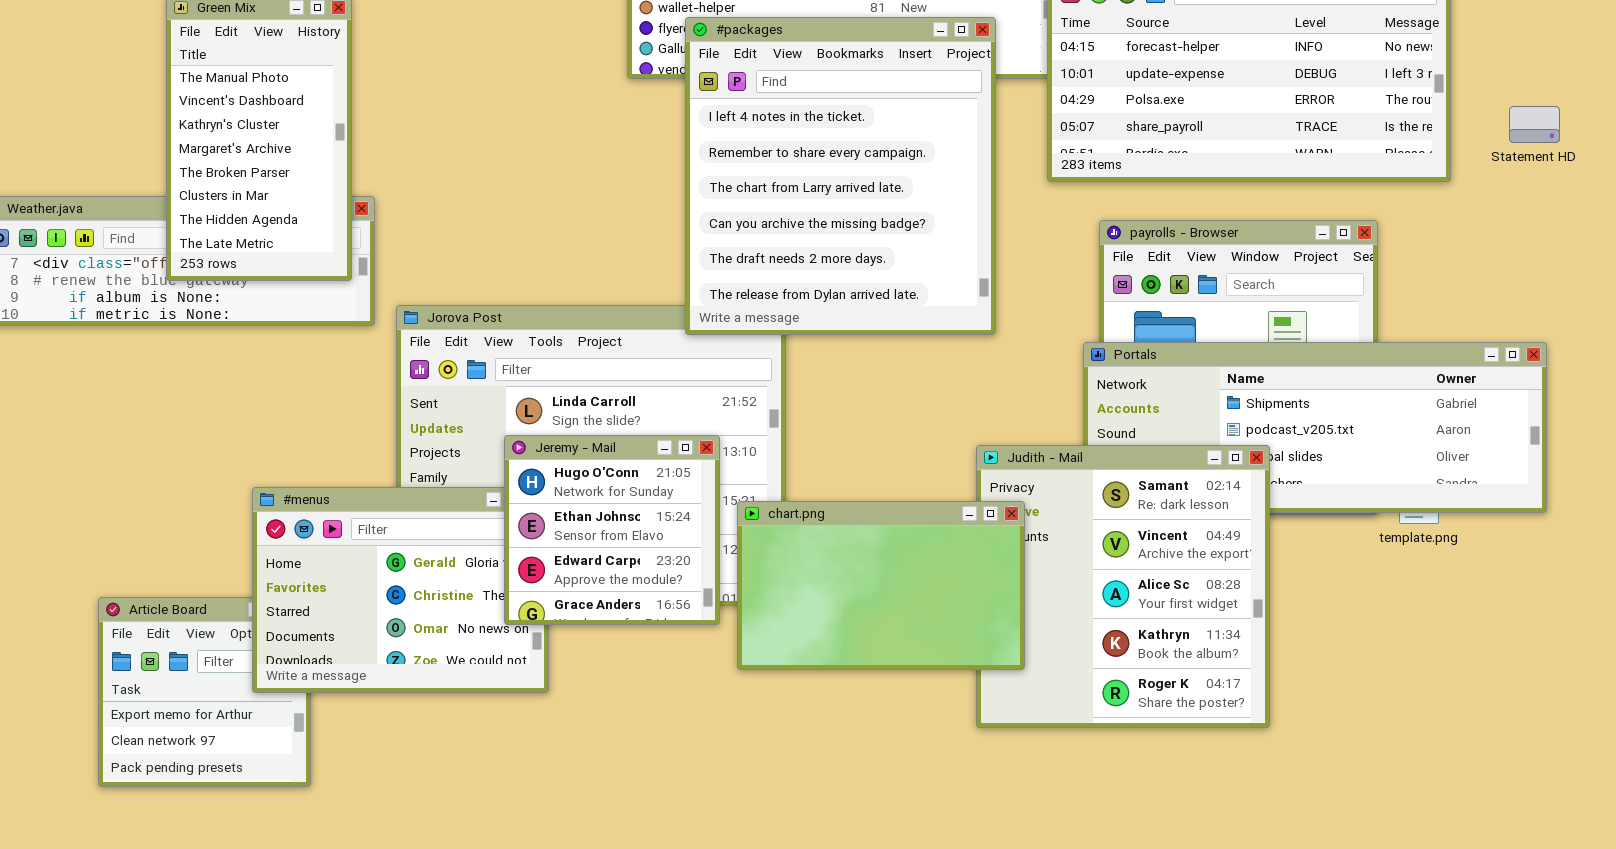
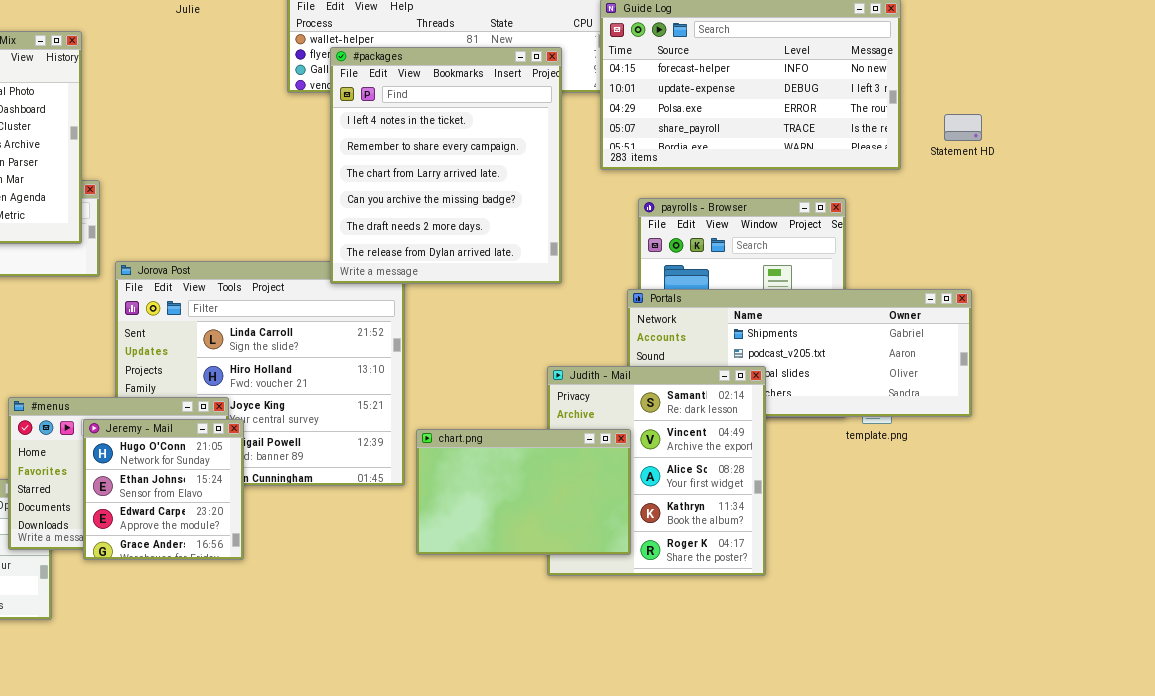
Jeremy - Mail: [504,435,720,625] -> [83,419,244,560], moved
chart.png: [737,501,1025,670] -> [416,429,631,555], moved

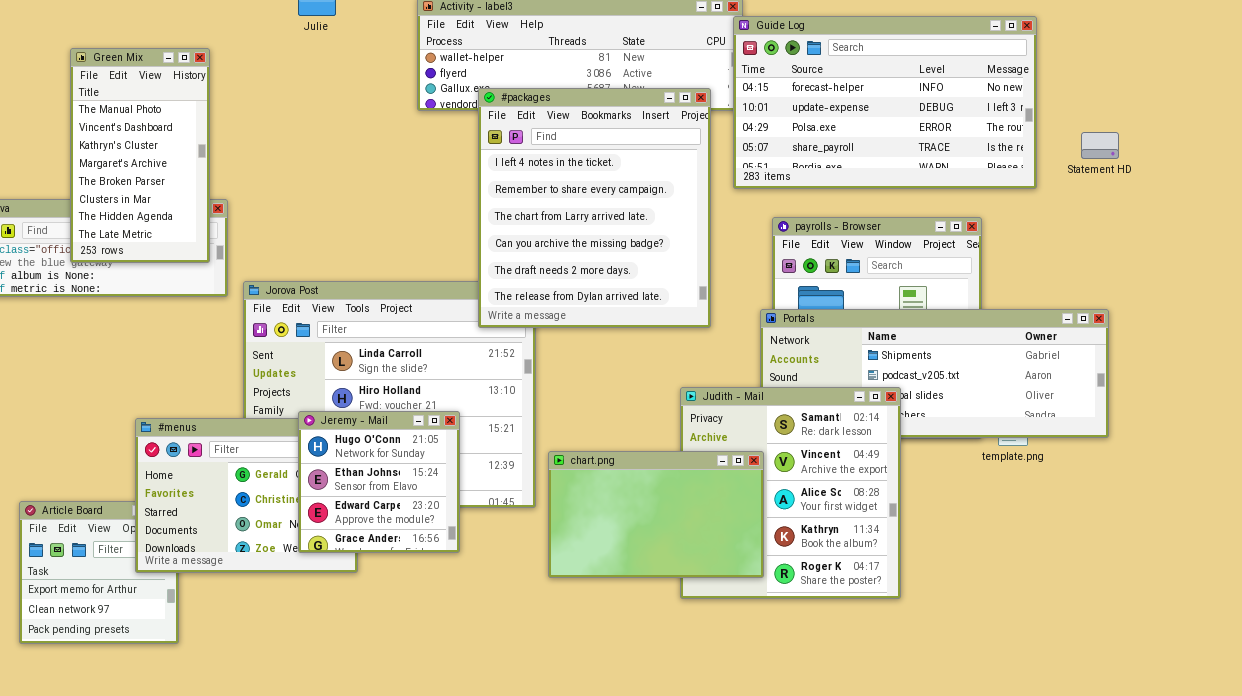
#packages: [330,47,562,284] -> [478,88,711,328], moved
Jeremy - Mail: [83,419,244,560] -> [298,411,460,553], moved

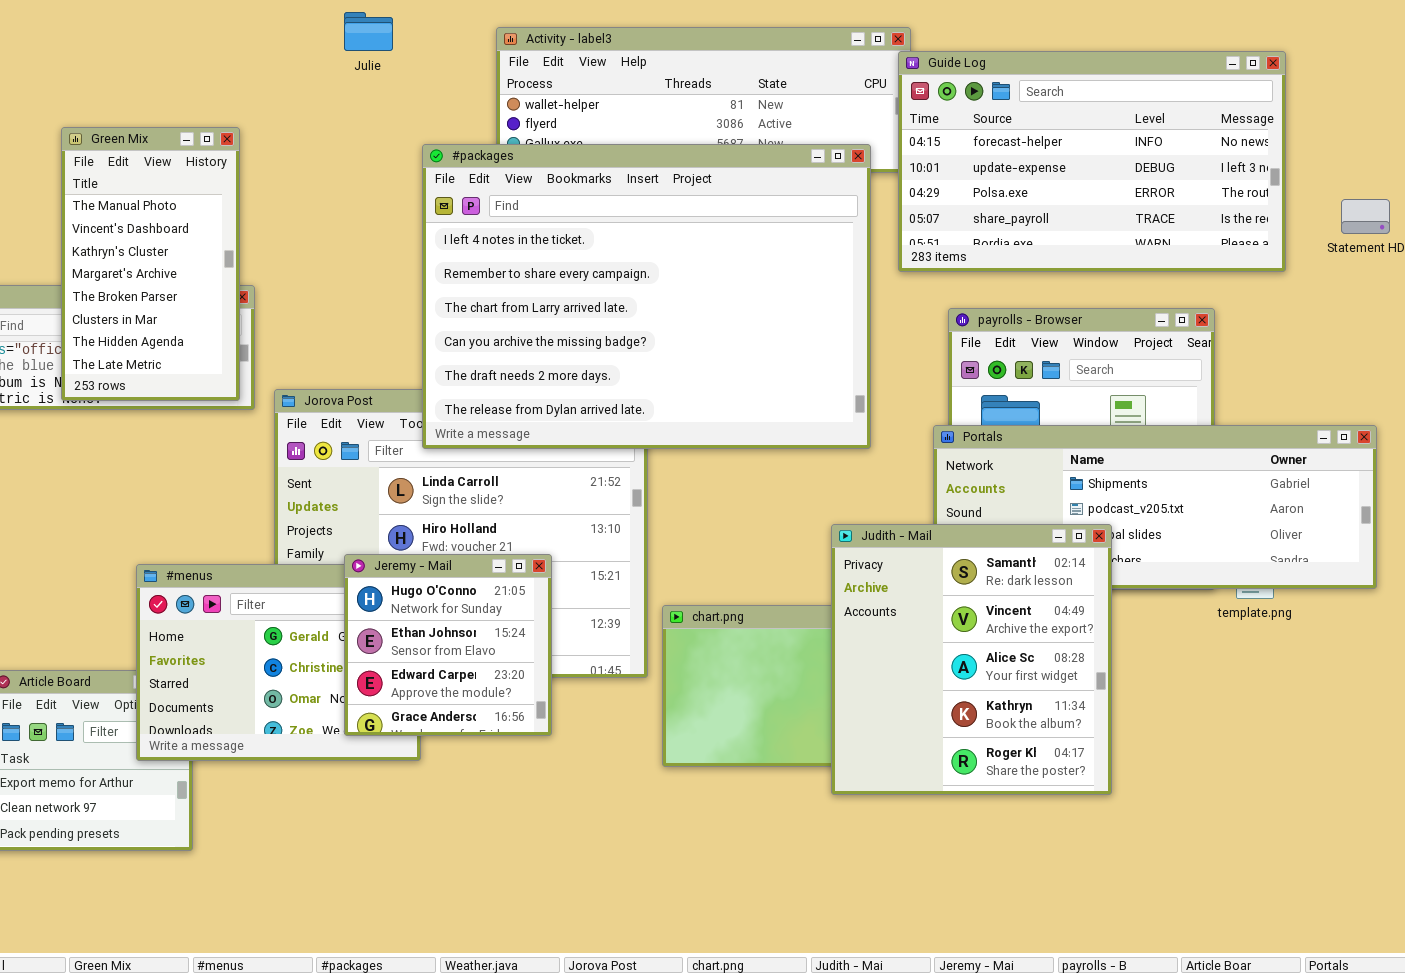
Green Mix: [70,48,210,263] -> [61,127,240,401], moved
#packages: [478,88,711,328] -> [422,144,871,449], resized
Judith - Mail: [680,387,901,599] -> [831,524,1112,795], raised

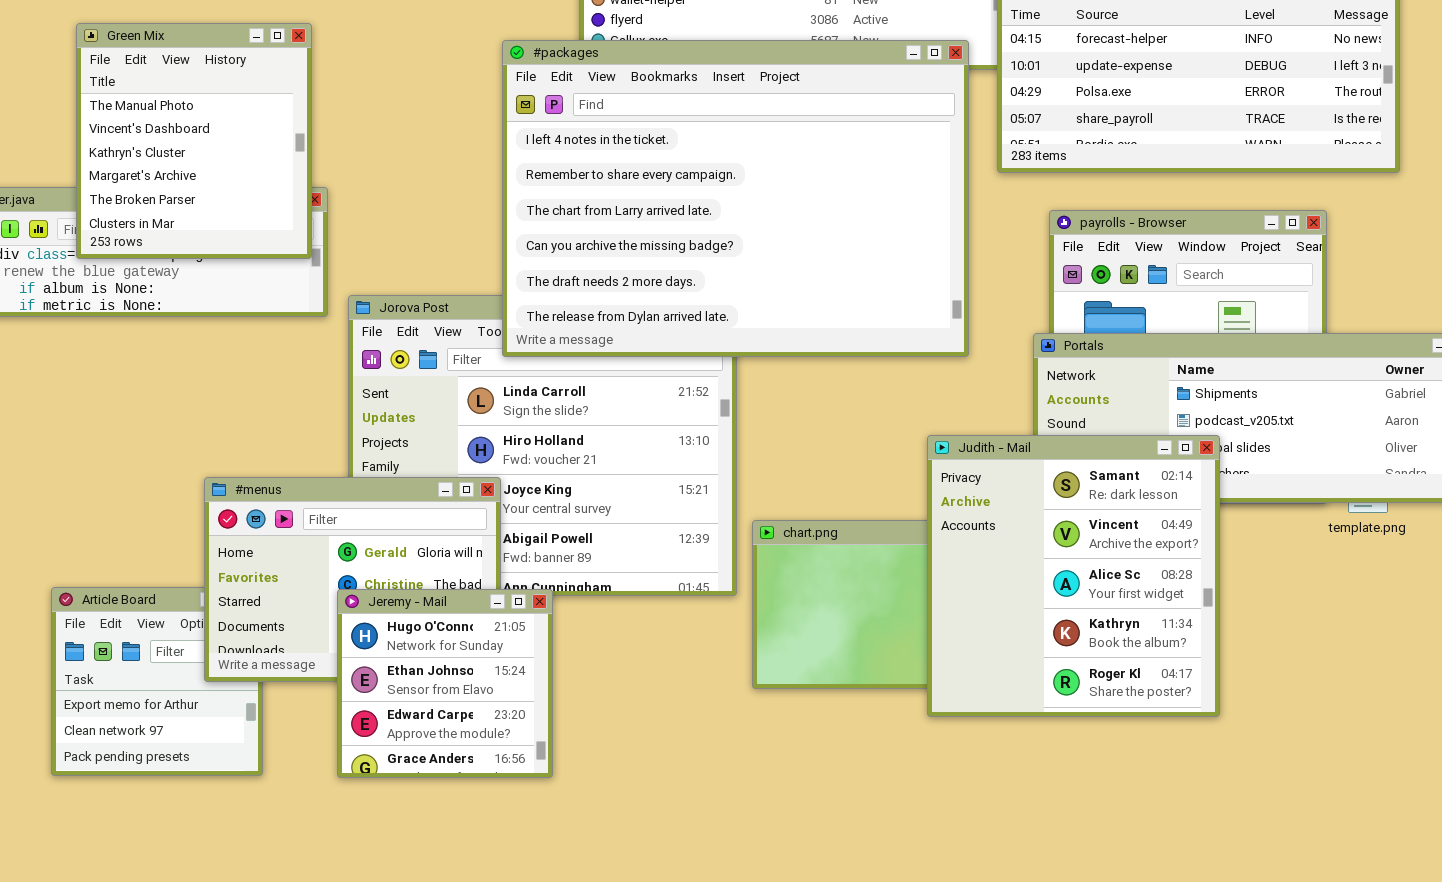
Green Mix: [61,127,240,401] -> [76,23,312,259], resized
Jeremy - Mail: [344,554,552,736] -> [337,589,553,778], moved

